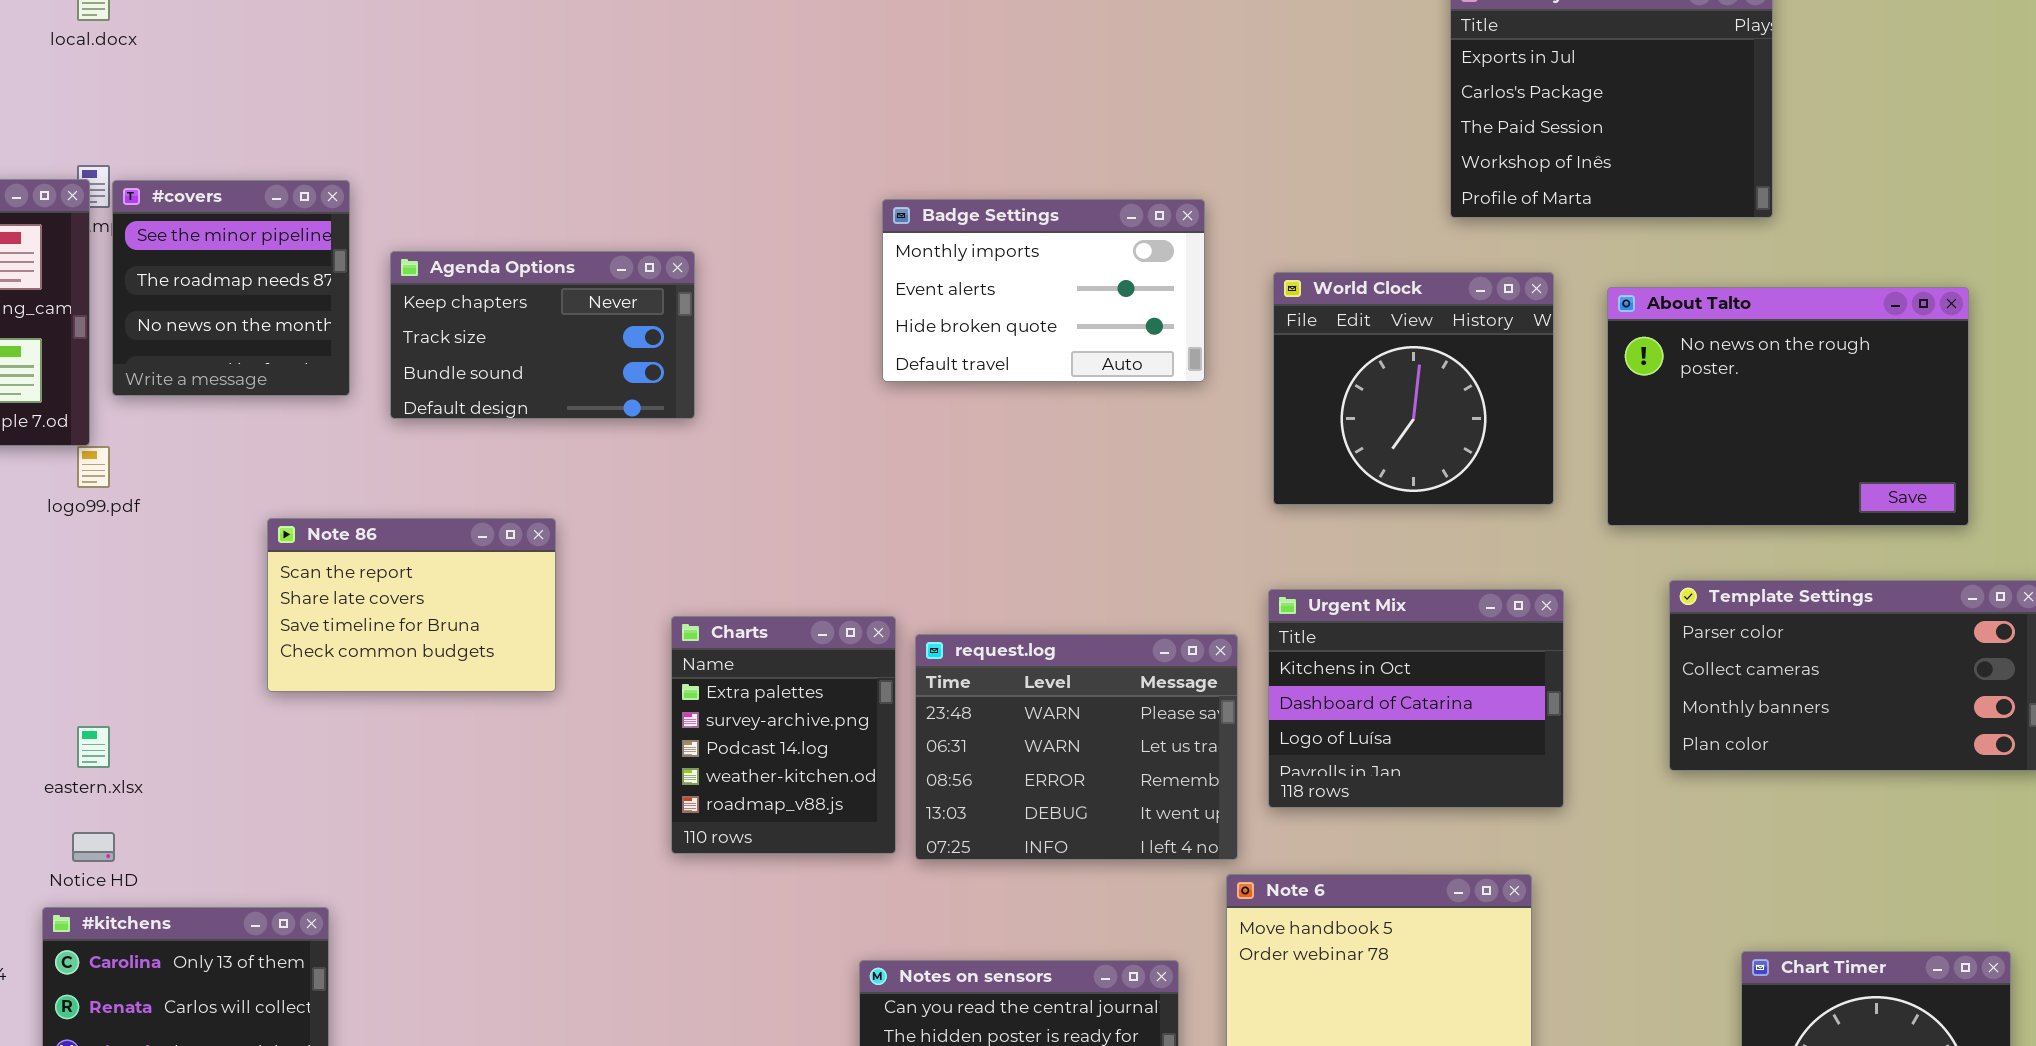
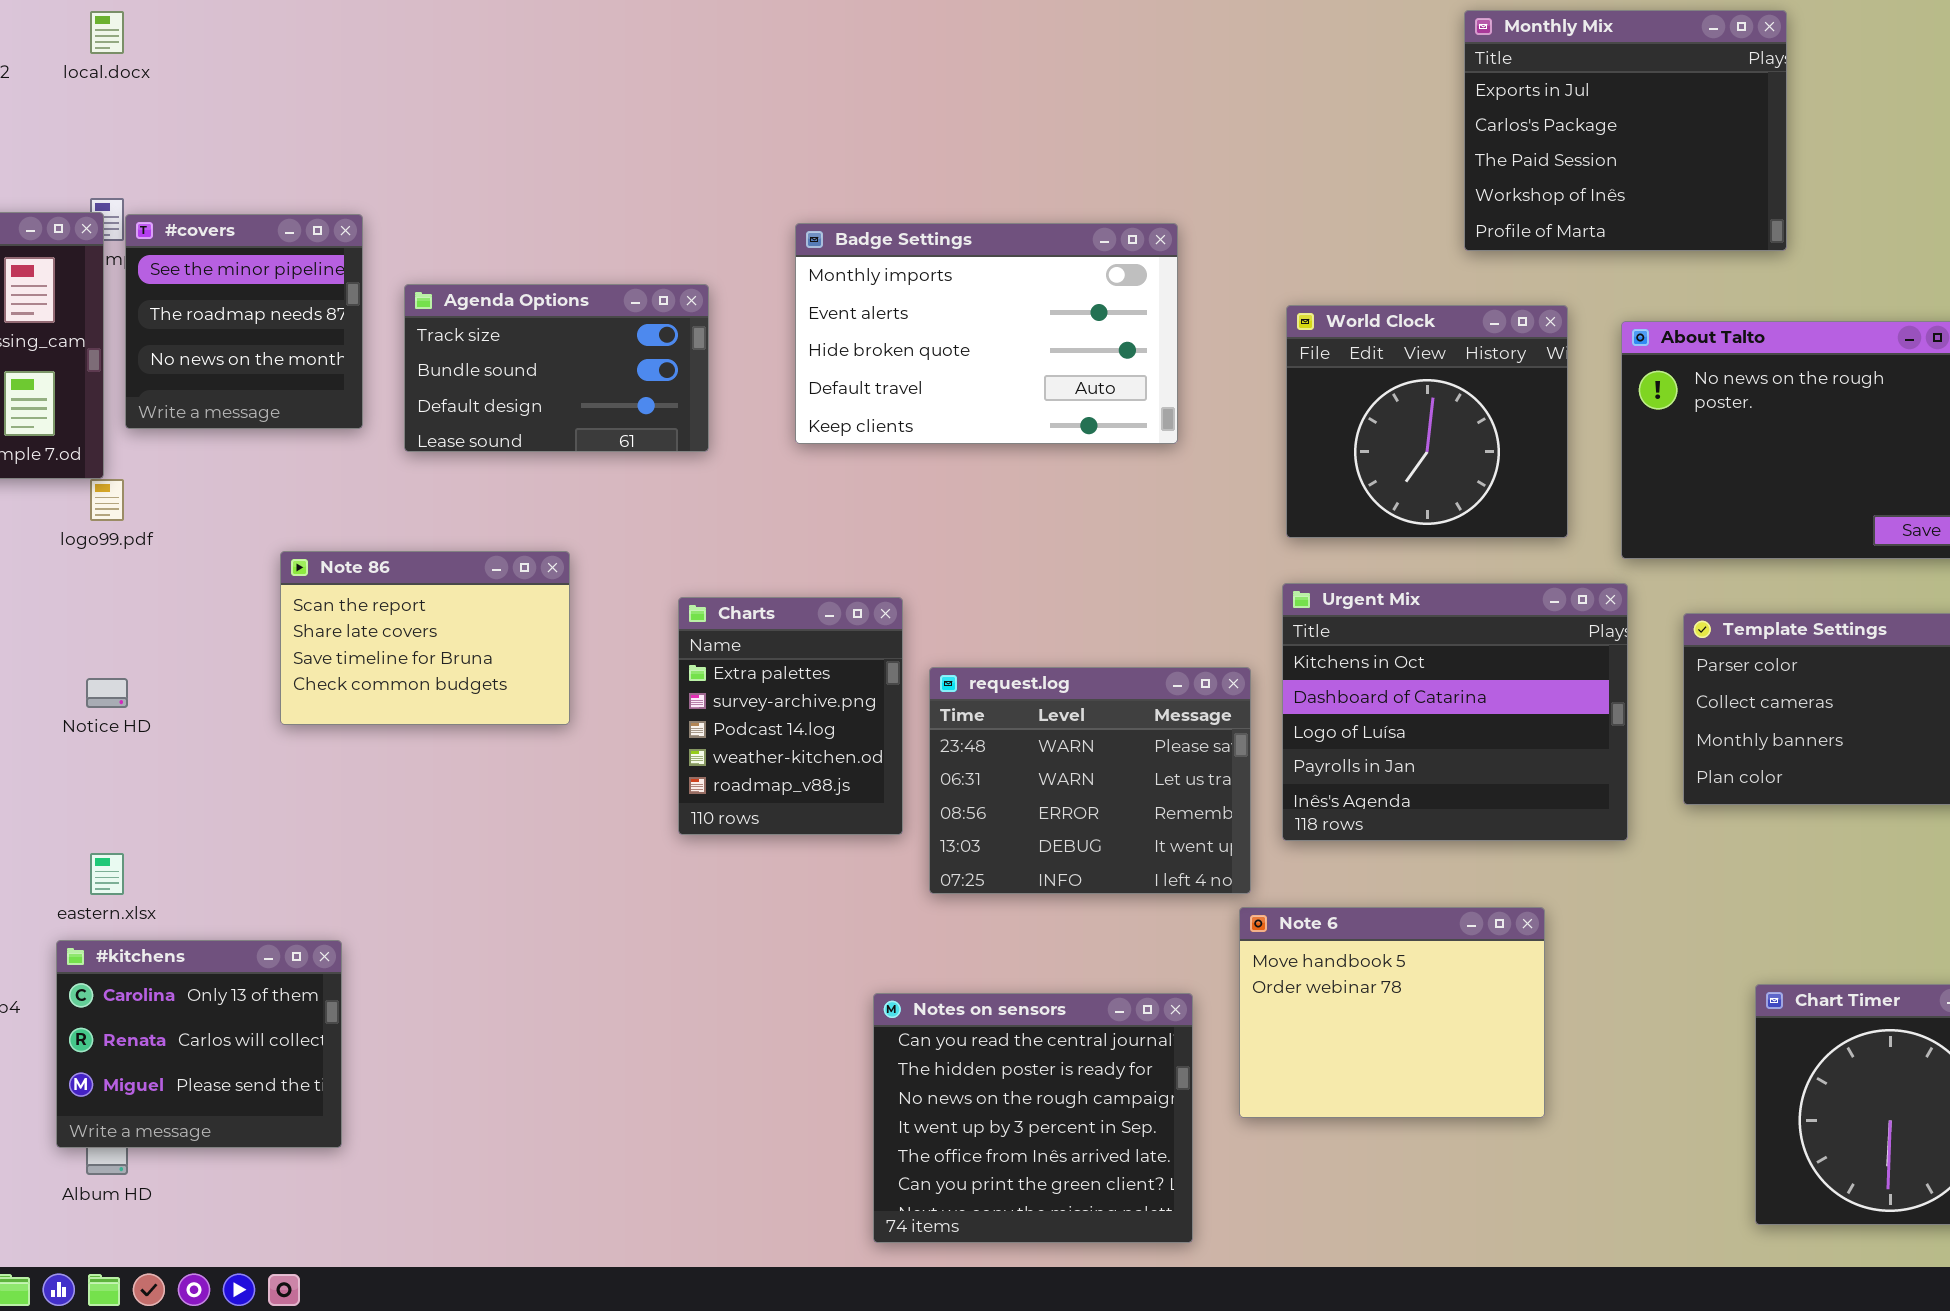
Badge Settings: [882,199,1205,382] -> [795,223,1178,444], moved, resized
Agenda Options: [390,251,695,419] -> [404,284,709,452], scrolled down 1 row
Urgent Mix: [1268,589,1564,808] -> [1282,583,1628,841], resized
Charts: [671,616,896,854] -> [678,597,903,835], moved
eastern.xlsx: [77,726,110,768] -> [90,853,124,895], moved
Notice HD: [72,832,115,862] -> [86,678,128,708], moved

